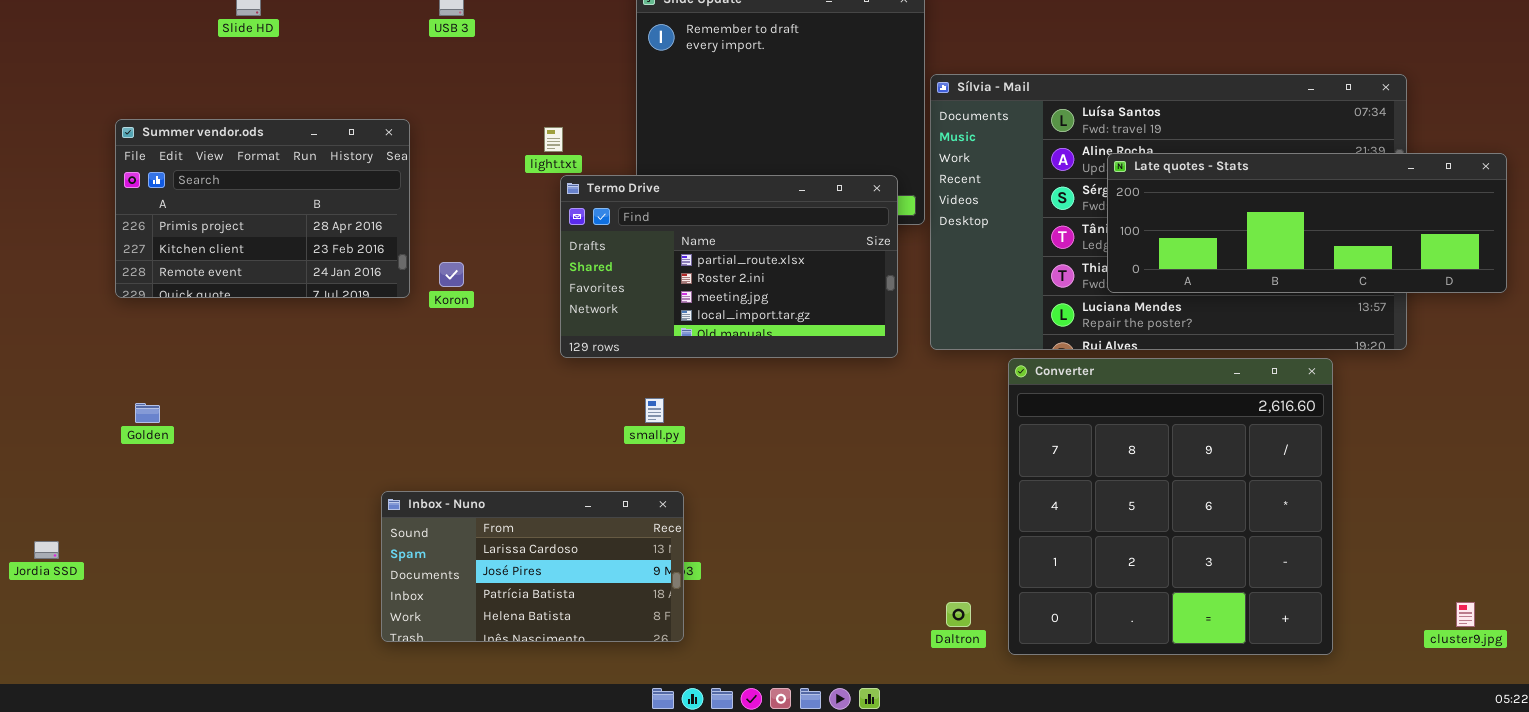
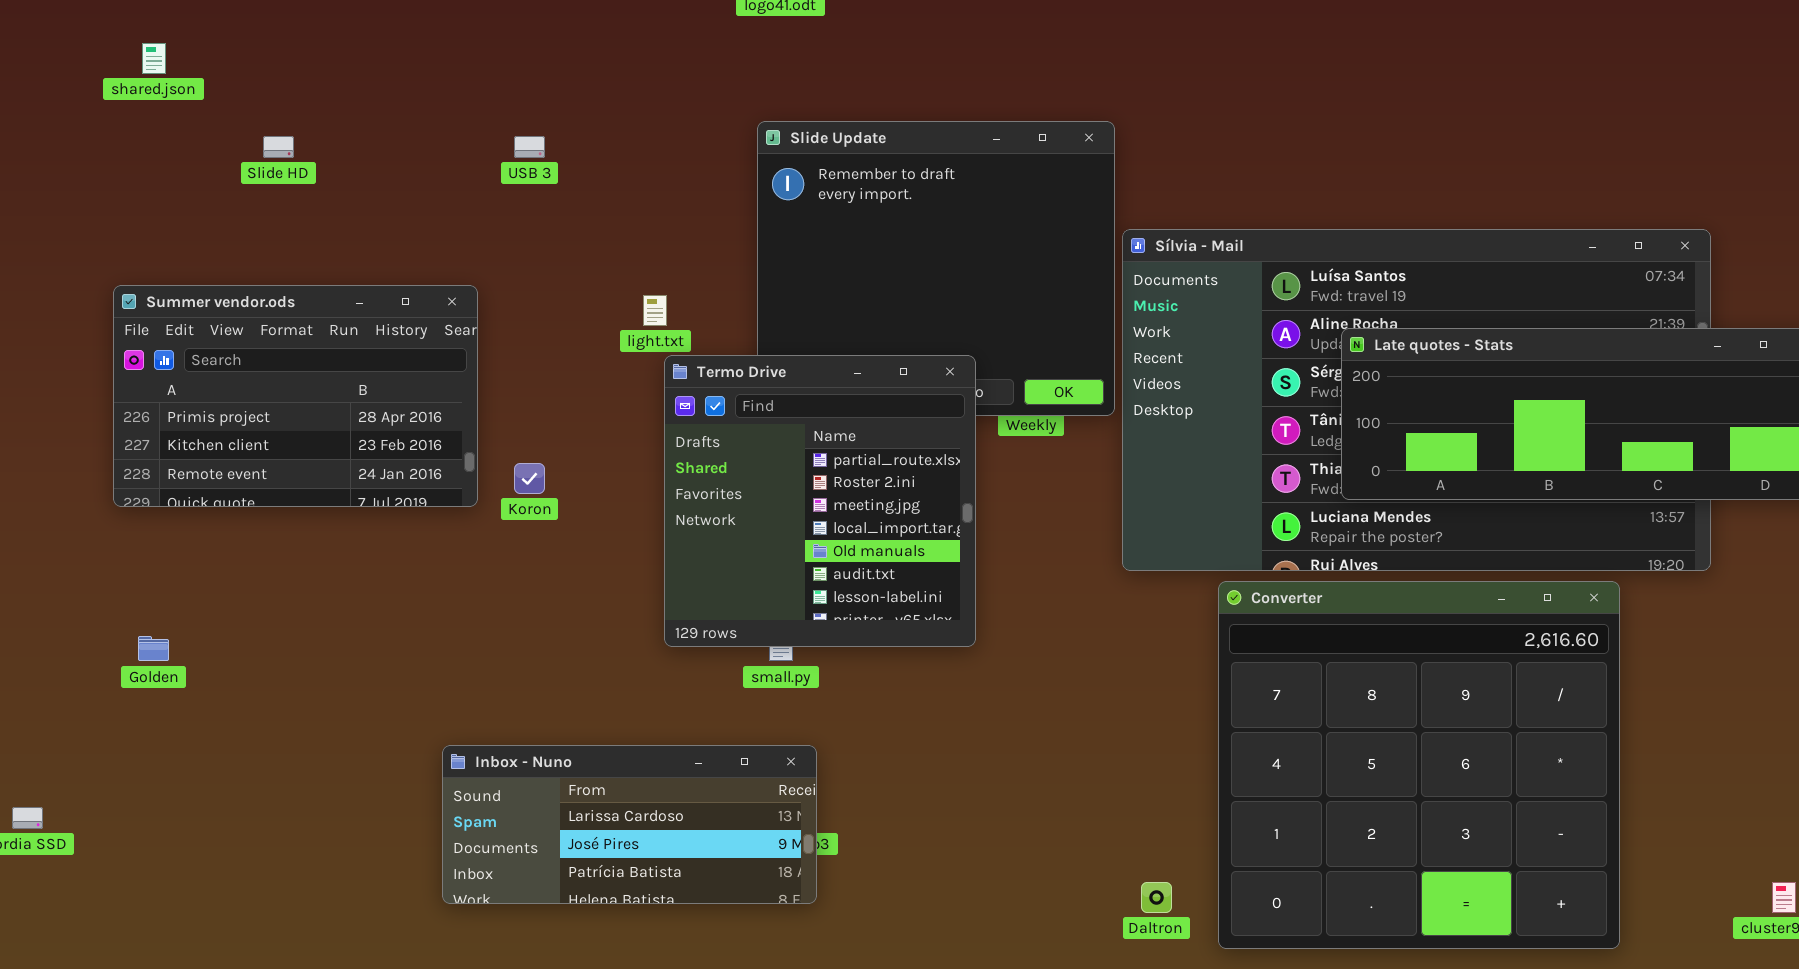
Termo Drive: [560,175,898,358] -> [664,355,976,647], resized
Inbox - Nuno: [381,491,684,642] -> [442,745,817,904], resized

